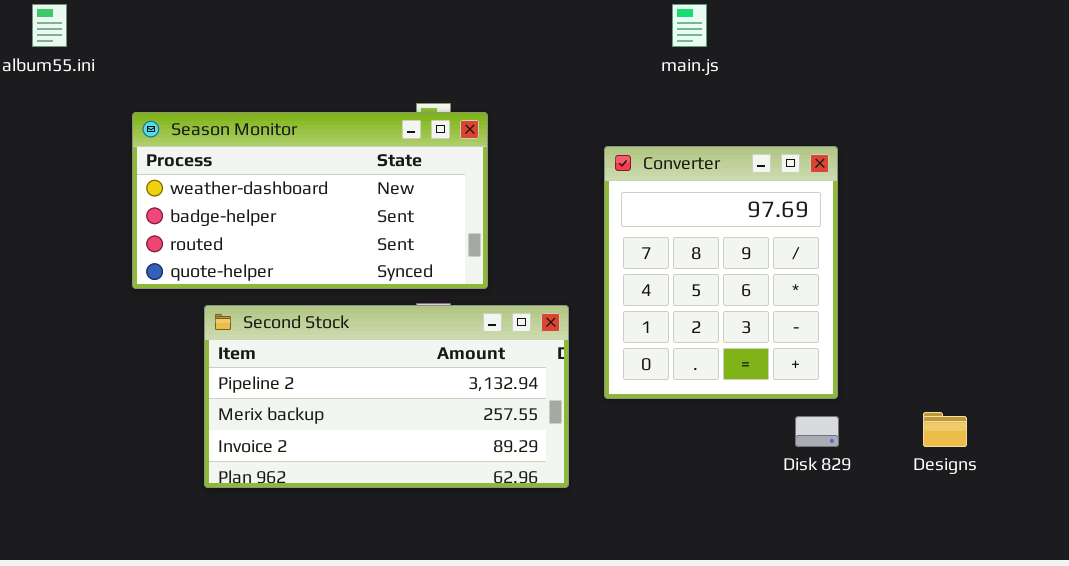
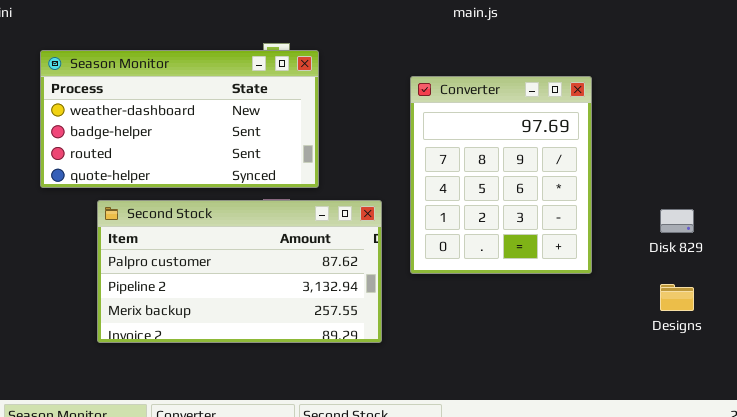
Second Stock: [204,305,569,488] -> [97,200,382,343], scrolled up 1 row
Disk 829: [795,416,839,447] -> [660,209,694,233], moved

